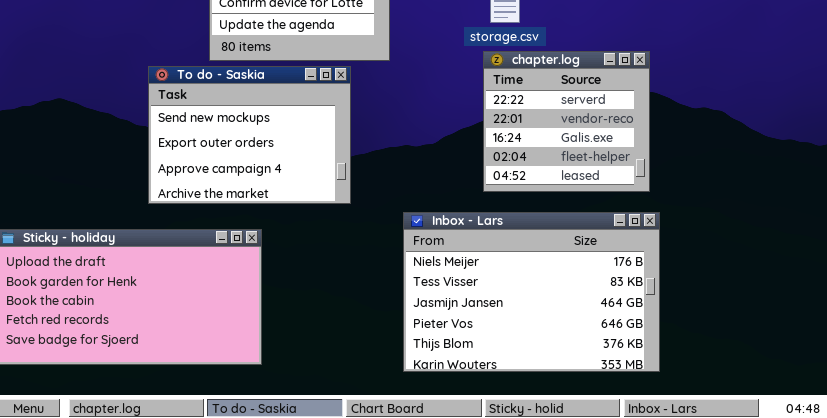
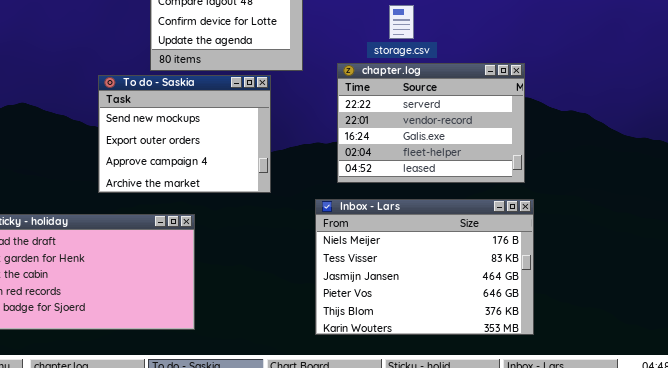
chapter.log: [483,51,650,192] -> [337,63,525,183], resized

